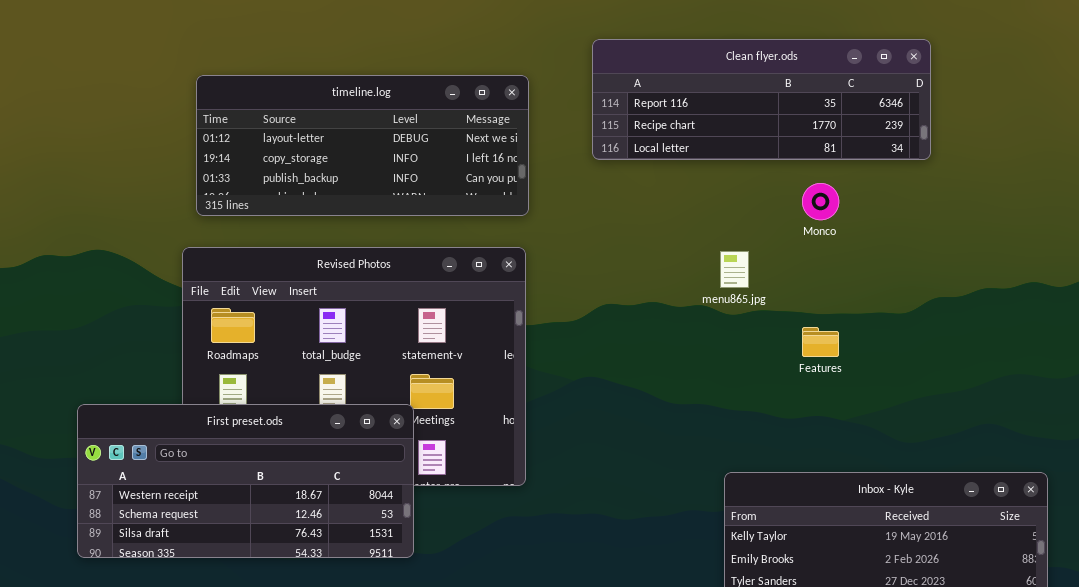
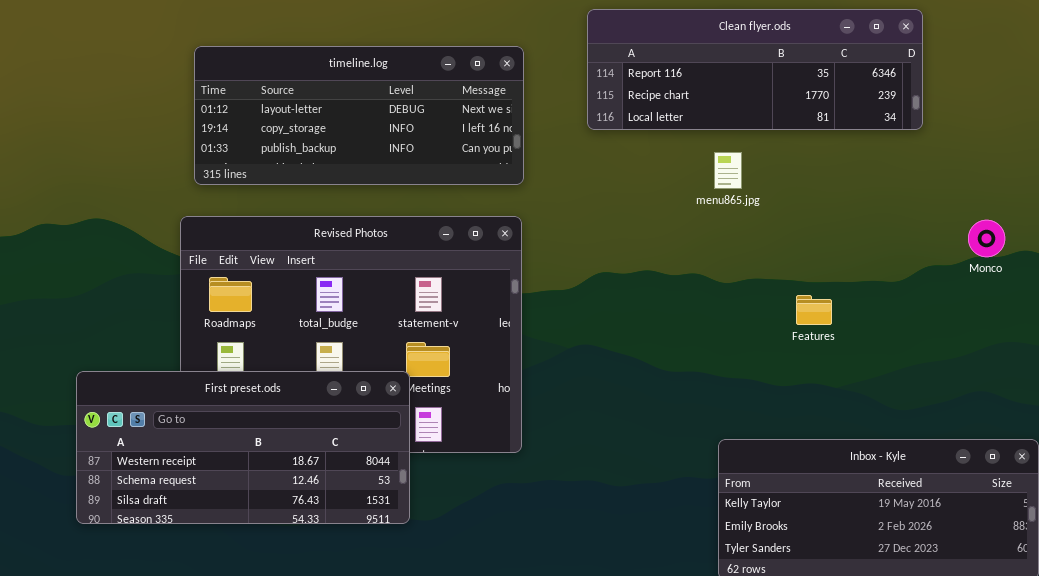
Monco: [802,183,839,220] -> [968,220,1005,257], moved
menu865.jpg: [720,251,749,288] -> [714,152,742,189], moved

